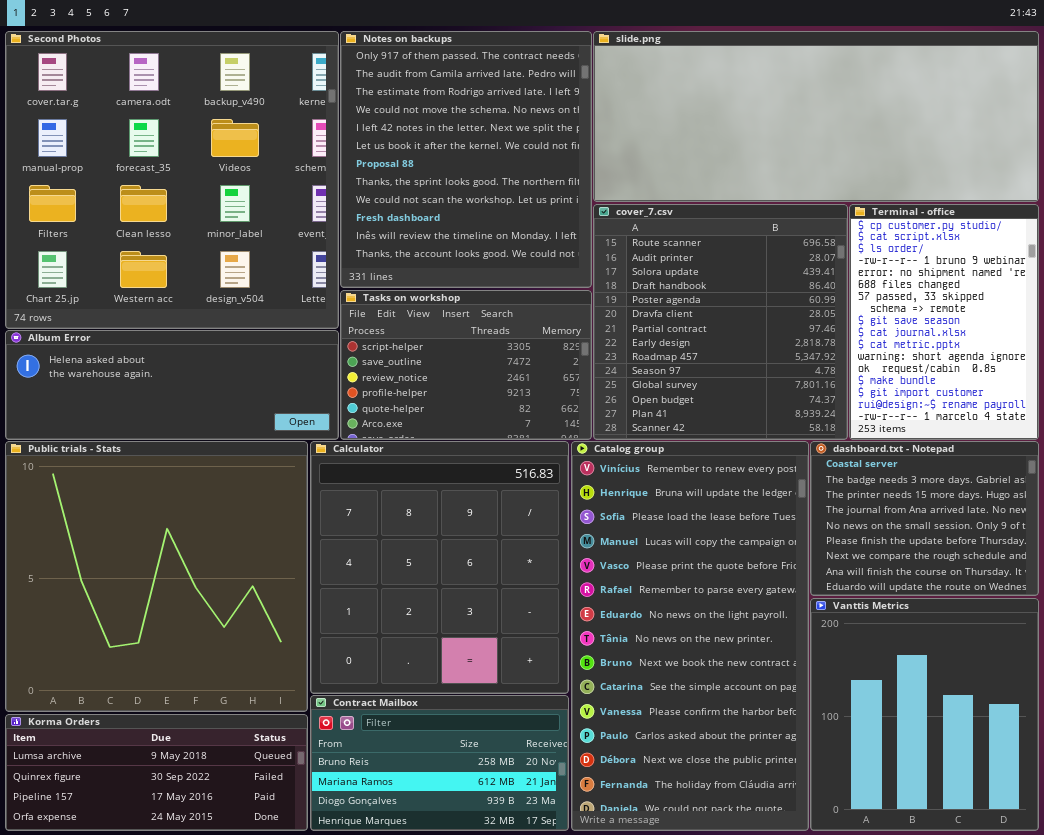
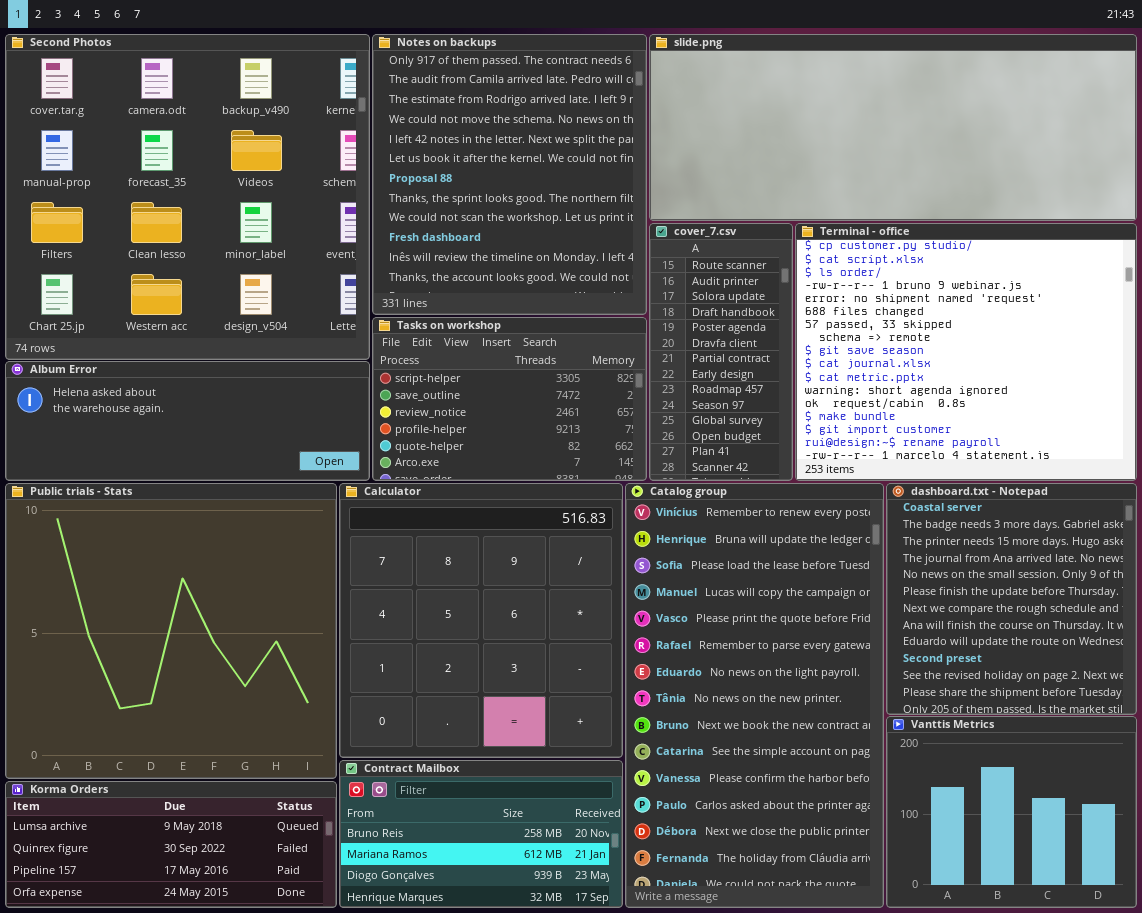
cover_7.csv: [593,204,848,440] -> [649,223,793,481], resized
Terminal - office: [849,204,1039,440] -> [795,223,1137,481], resized
dashboard.txt - Notepad: [810,441,1039,596] -> [886,483,1137,715], resized
Vanttis Metrics: [810,598,1039,831] -> [886,716,1137,908], resized

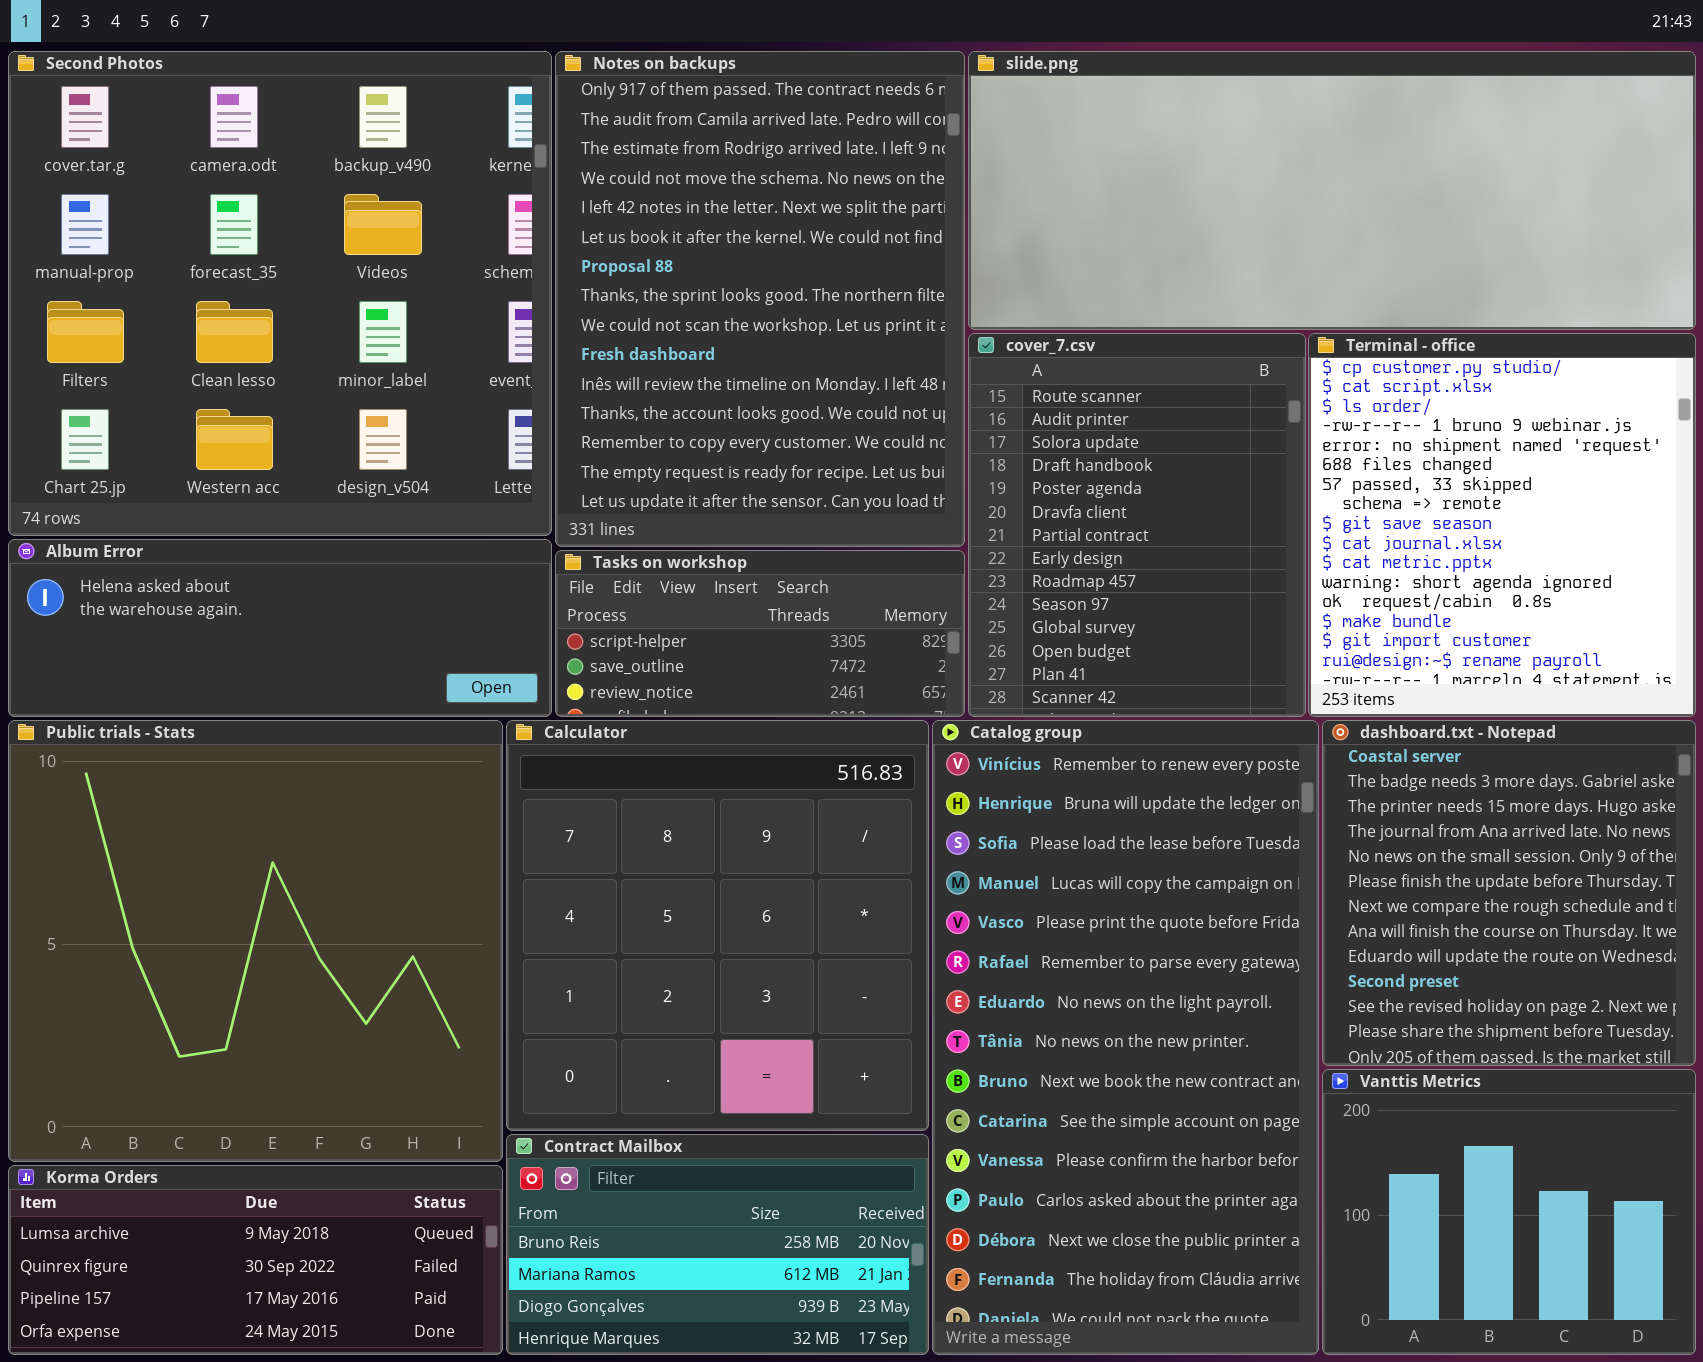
Notes on backups: [372,34,647,315] -> [555,51,965,547], resized
cover_7.csv: [649,223,793,481] -> [968,333,1306,717], resized
Terminal - office: [795,223,1137,481] -> [1308,333,1696,717], resized
Tasks on workshop: [372,317,647,481] -> [555,550,965,717], resized

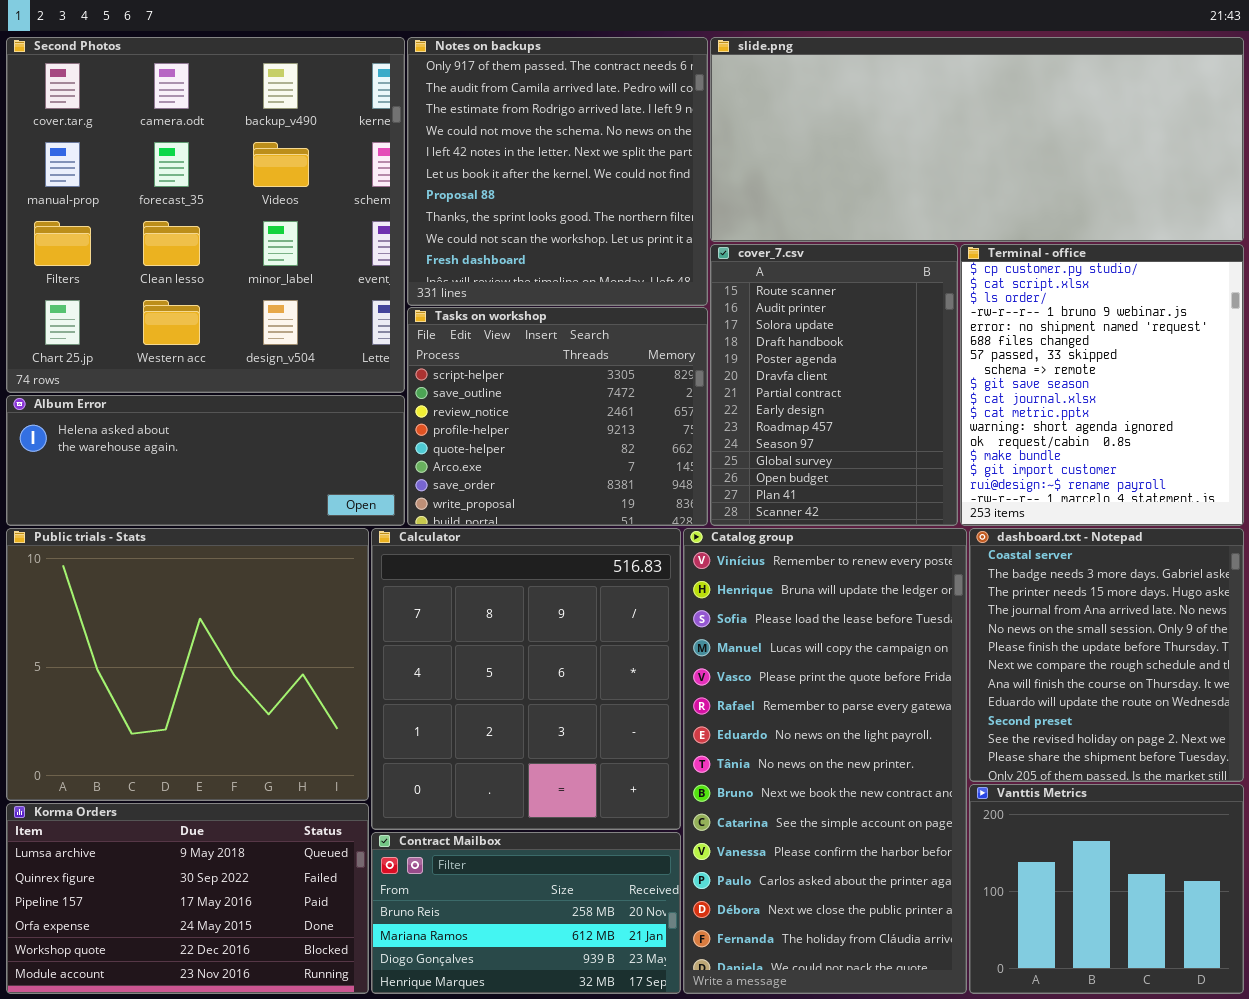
Notes on backups: [555,51,965,547] -> [407,37,708,306], resized
Tasks on workshop: [555,550,965,717] -> [407,307,708,526], resized
Public trials - Stats: [8,720,503,1162] -> [6,528,369,801], resized
Korma Orders: [8,1165,503,1355] -> [6,803,369,994], resized

